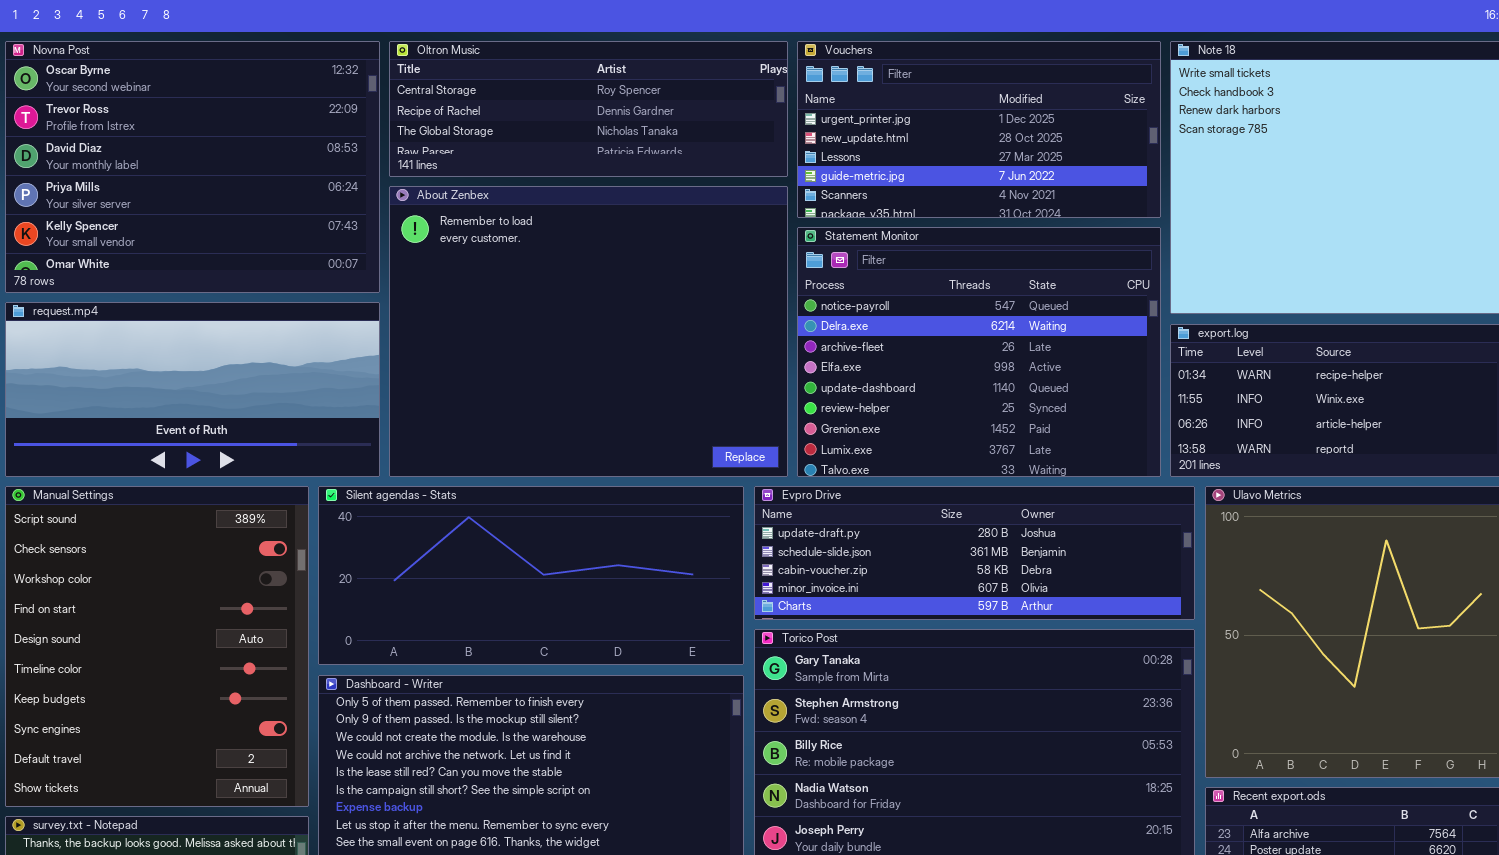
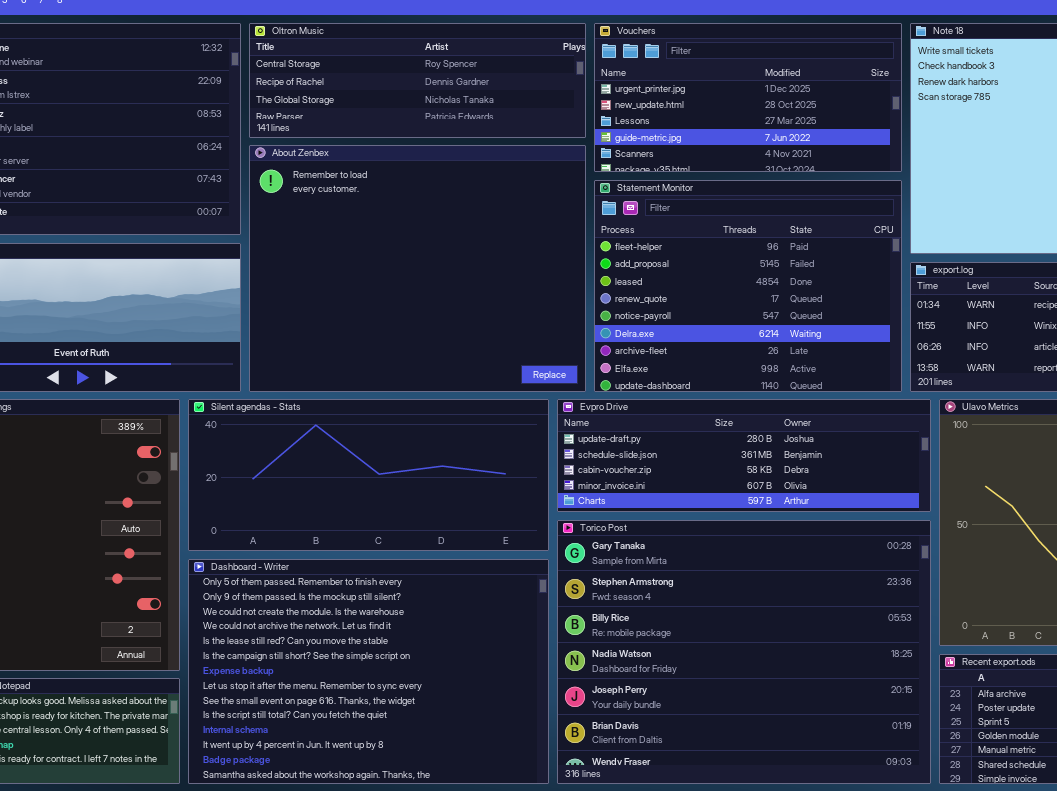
Statement Monitor: [797,227,1161,477] -> [594,180,902,392], scrolled up 4 rows

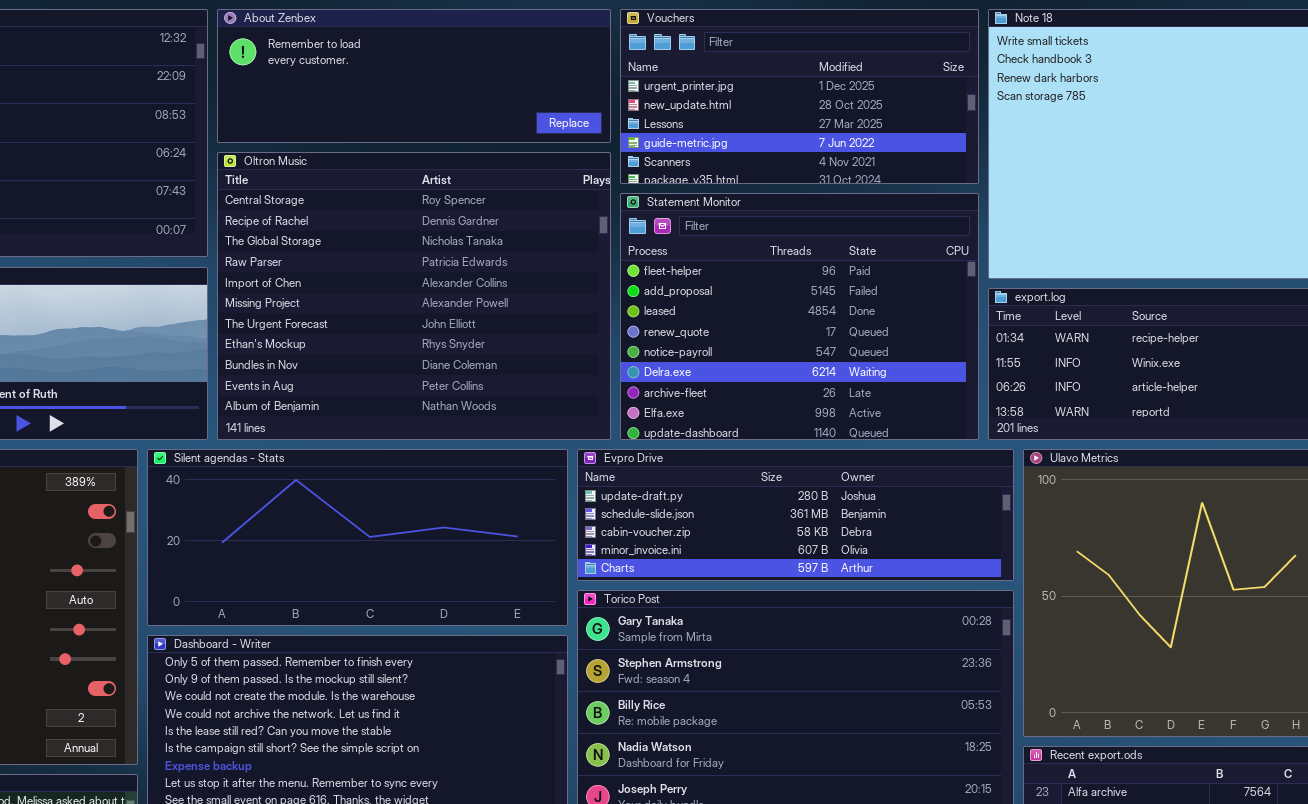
Oltron Music: [249,23,586,138] -> [217,152,611,440], moved, resized
About Zenbex: [249,145,586,392] -> [217,9,611,143], moved, resized

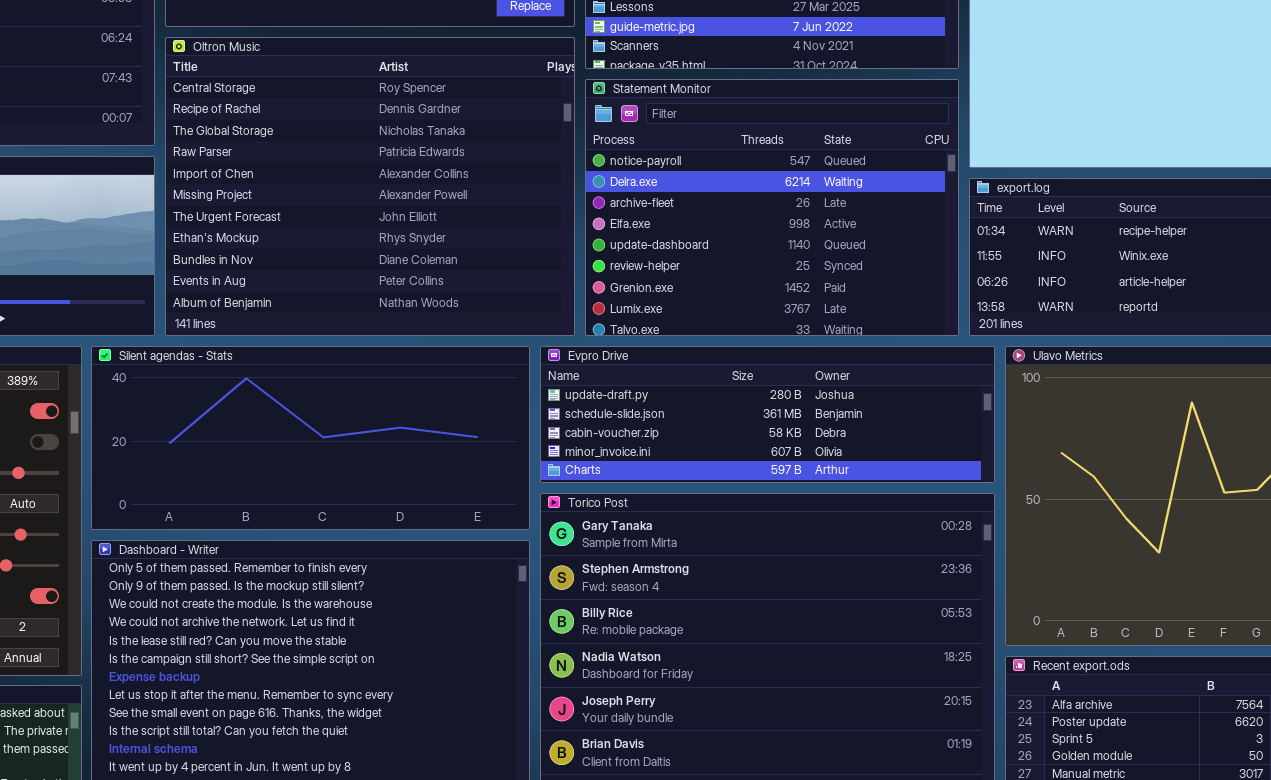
Statement Monitor: [620,193,979,440] -> [585,79,959,336], scrolled down 4 rows

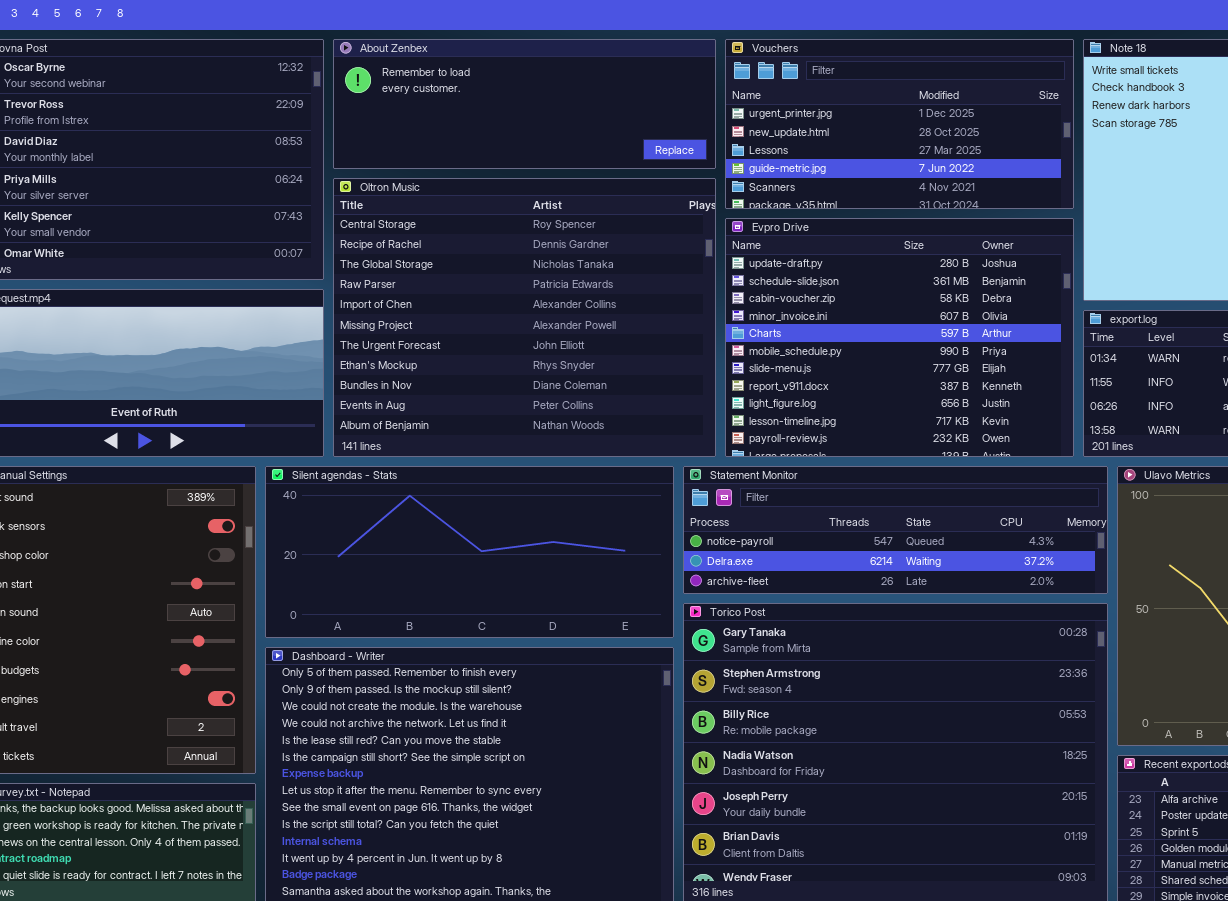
Statement Monitor: [585,79,959,336] -> [683,466,1108,594], moved, resized
Evpro Drive: [540,346,995,483] -> [725,218,1074,457], moved, resized

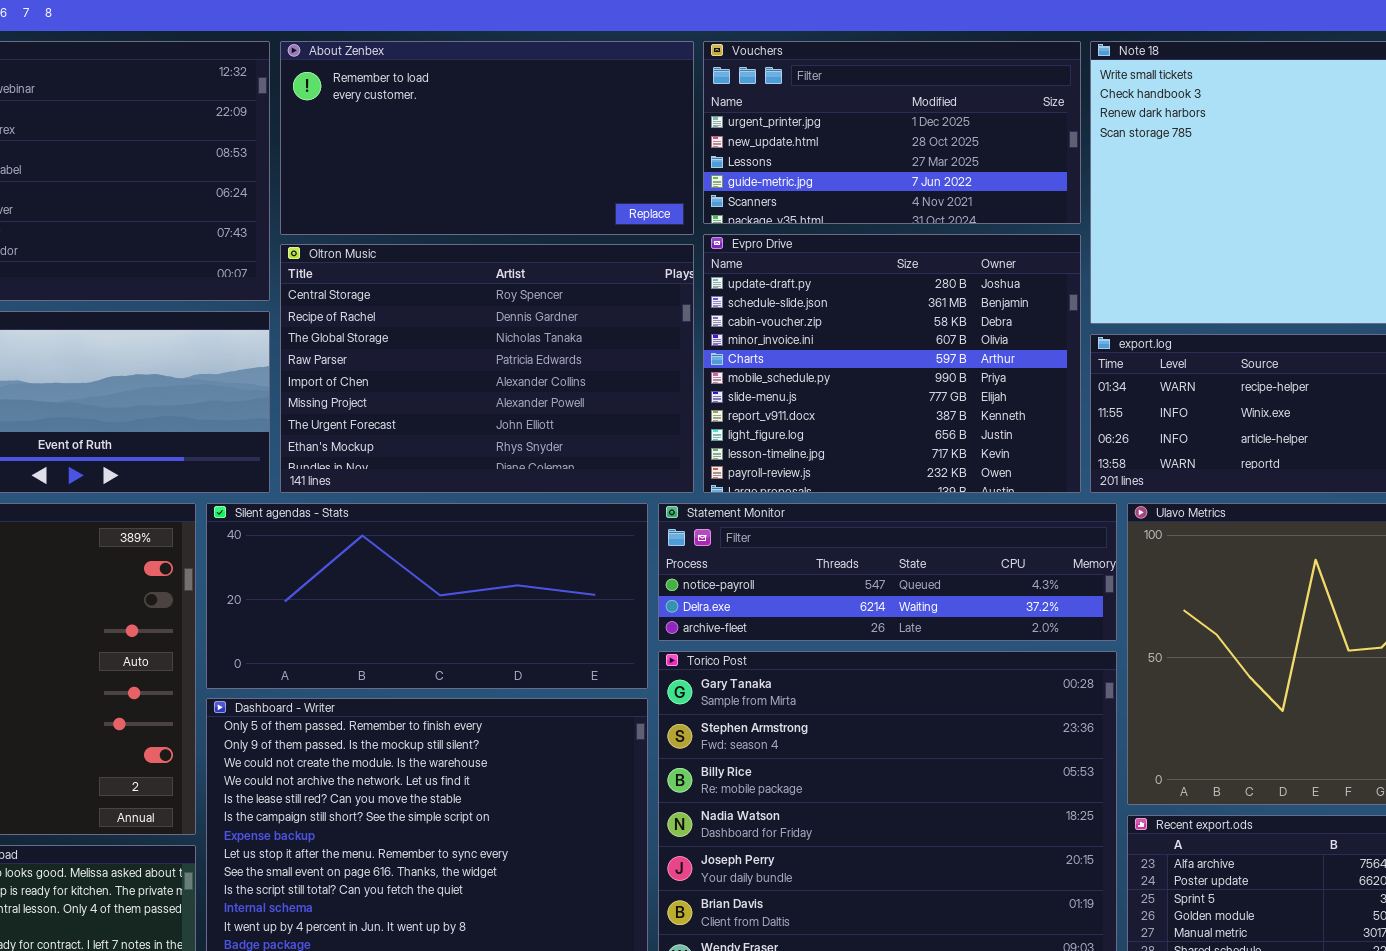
About Zenbex: [333,39,716,169] -> [280,41,694,235], resized
Oltron Music: [333,178,716,457] -> [280,244,694,493], resized

